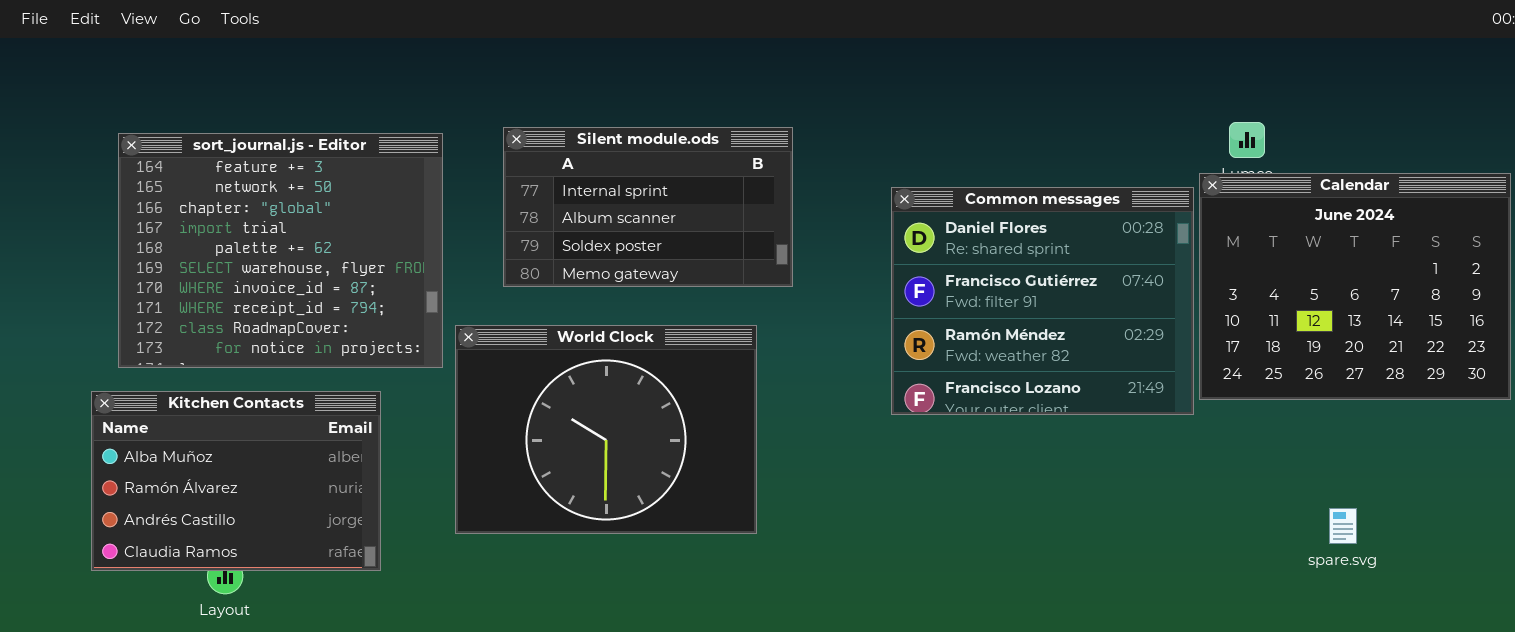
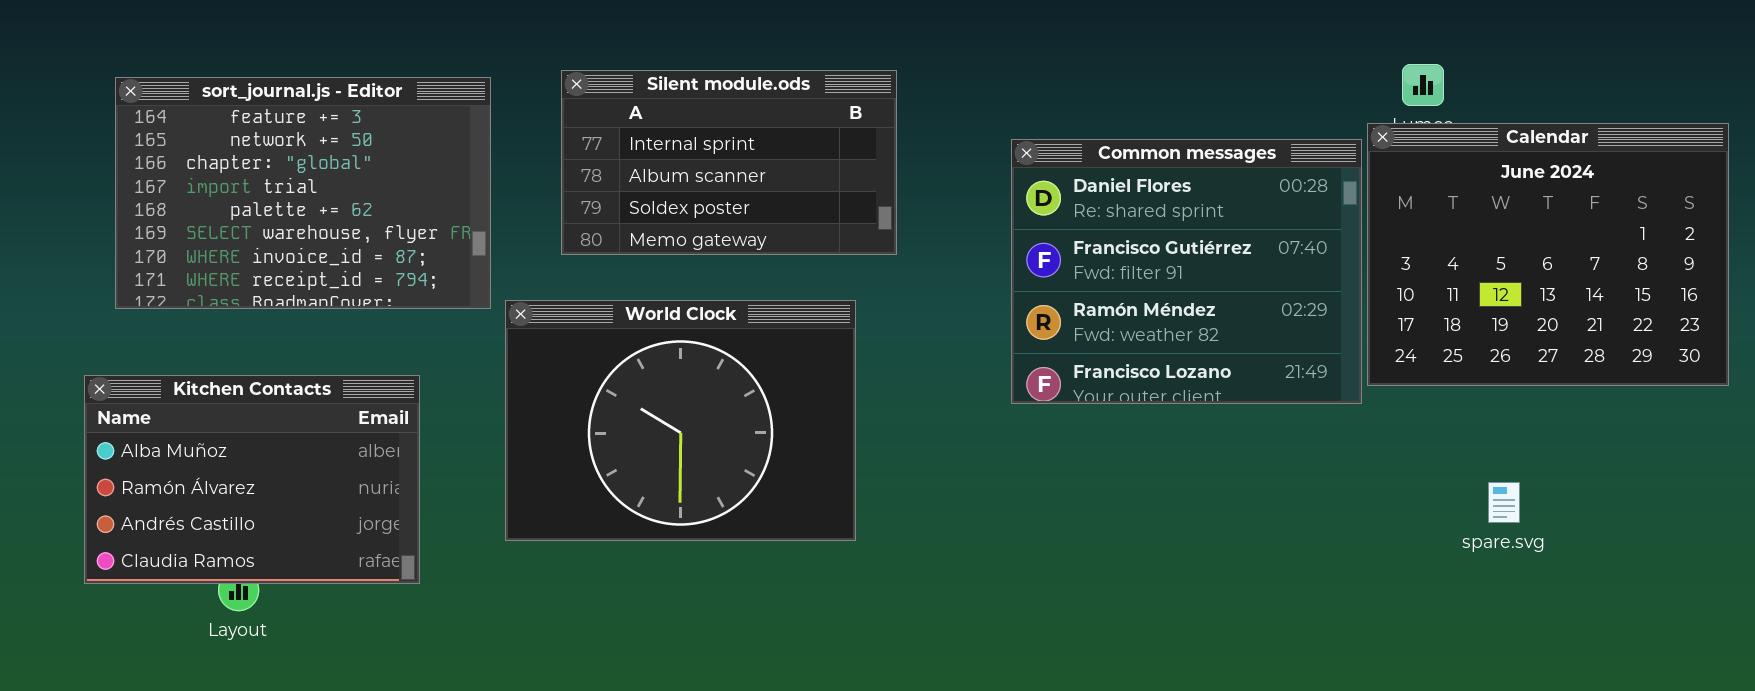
sort_journal.js - Editor: [118,133,443,368] -> [115,77,491,309], resized
spare.svg: [1329,508,1357,544] -> [1488,482,1520,523], moved

